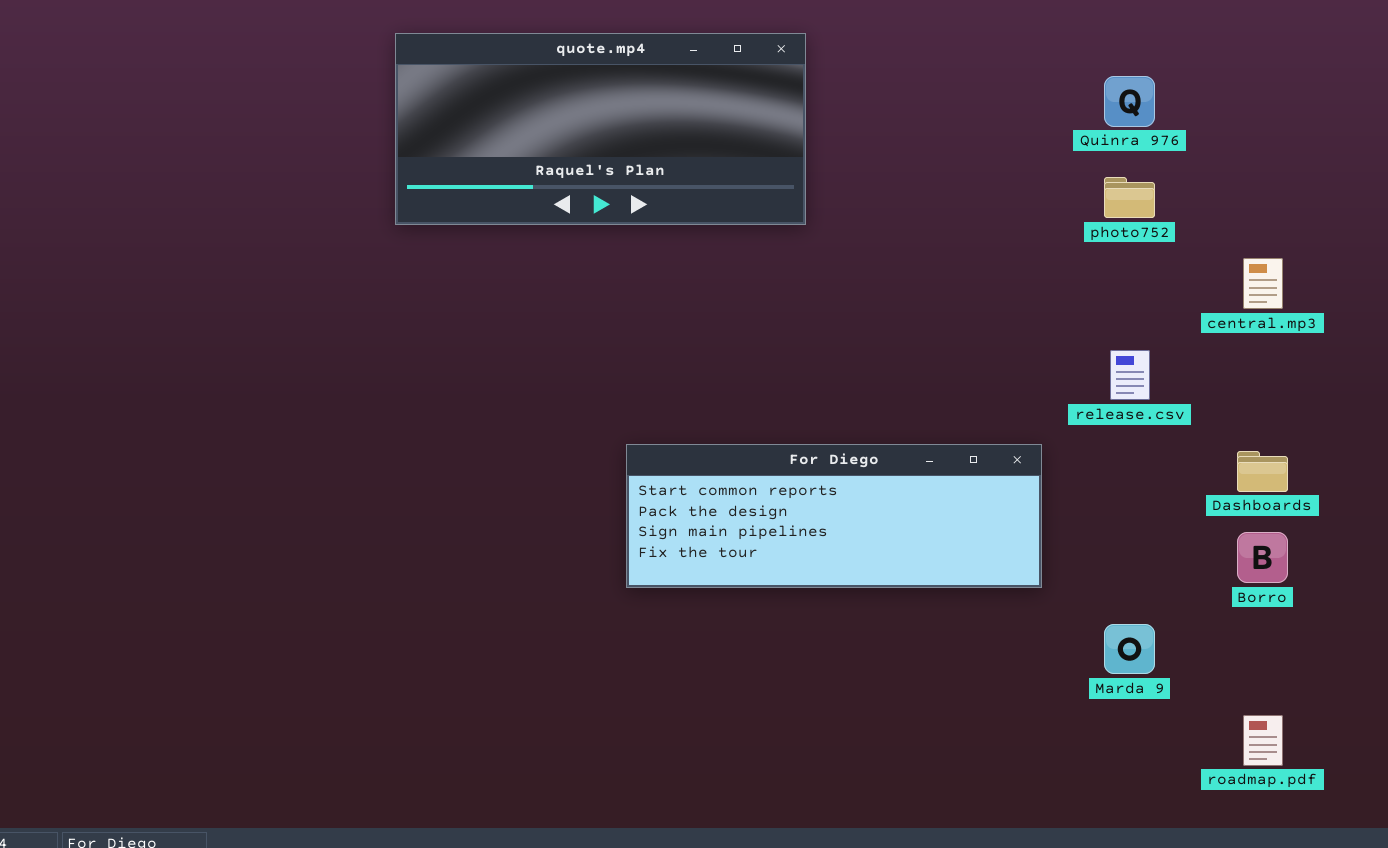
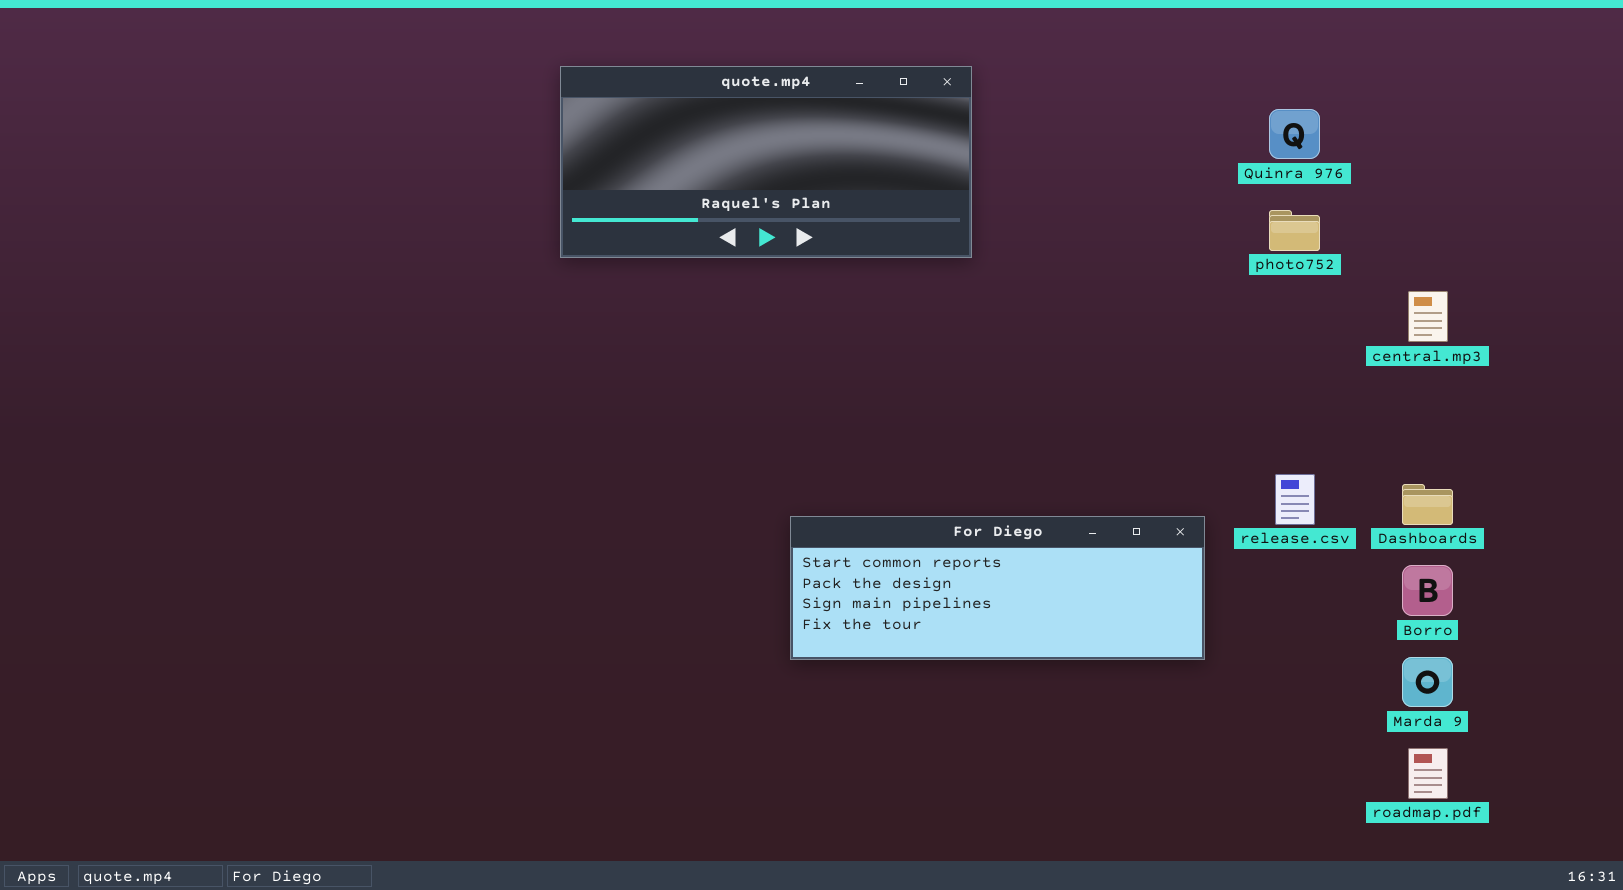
release.csv: [1110,350,1150,400] -> [1275,474,1315,525], moved
For Diego: [626,444,1042,588] -> [790,516,1205,660], moved
Marda 9: [1104,624,1155,674] -> [1402,657,1453,707], moved

